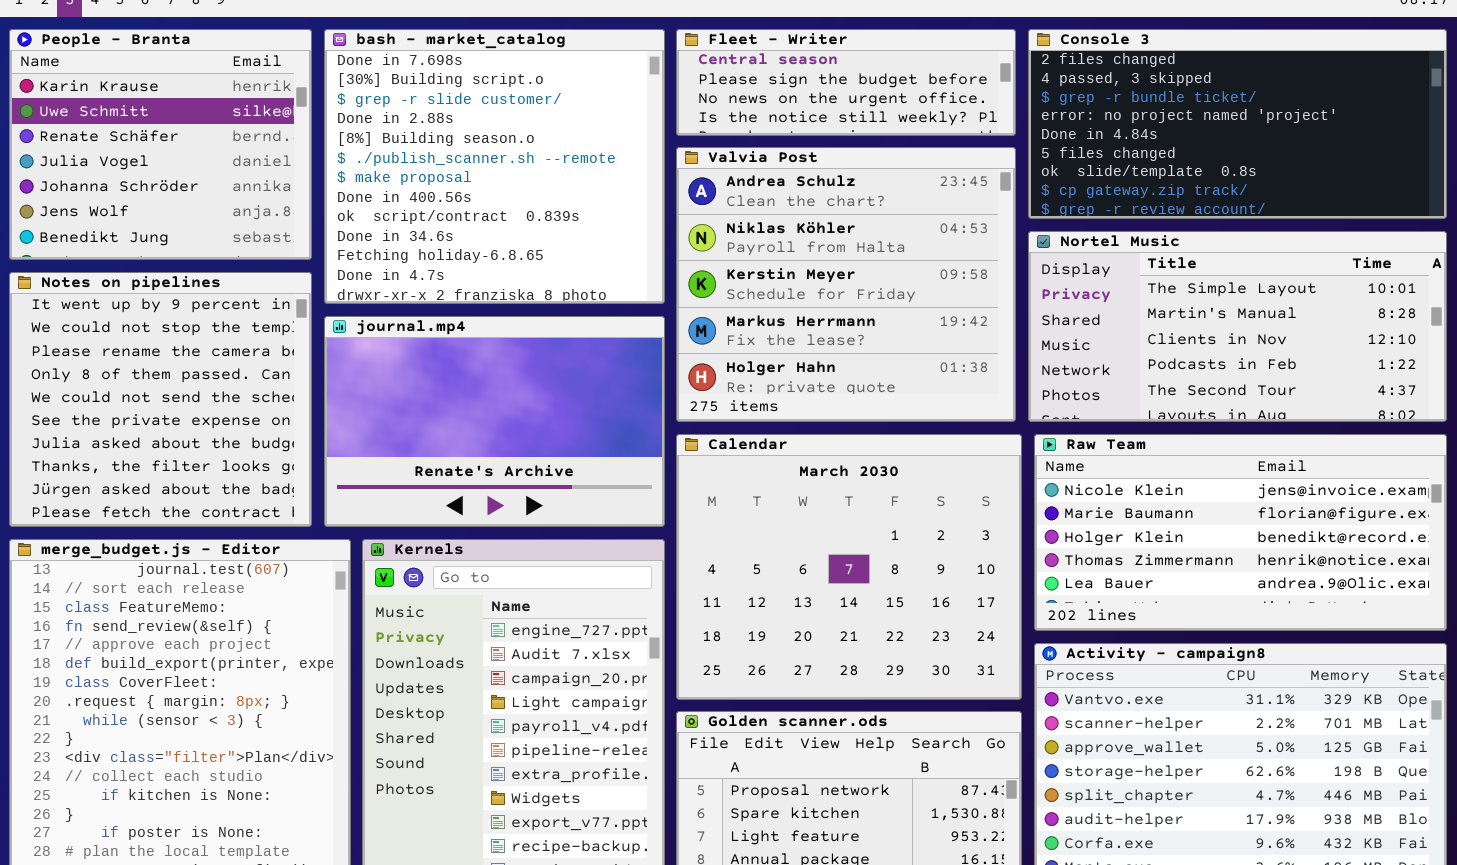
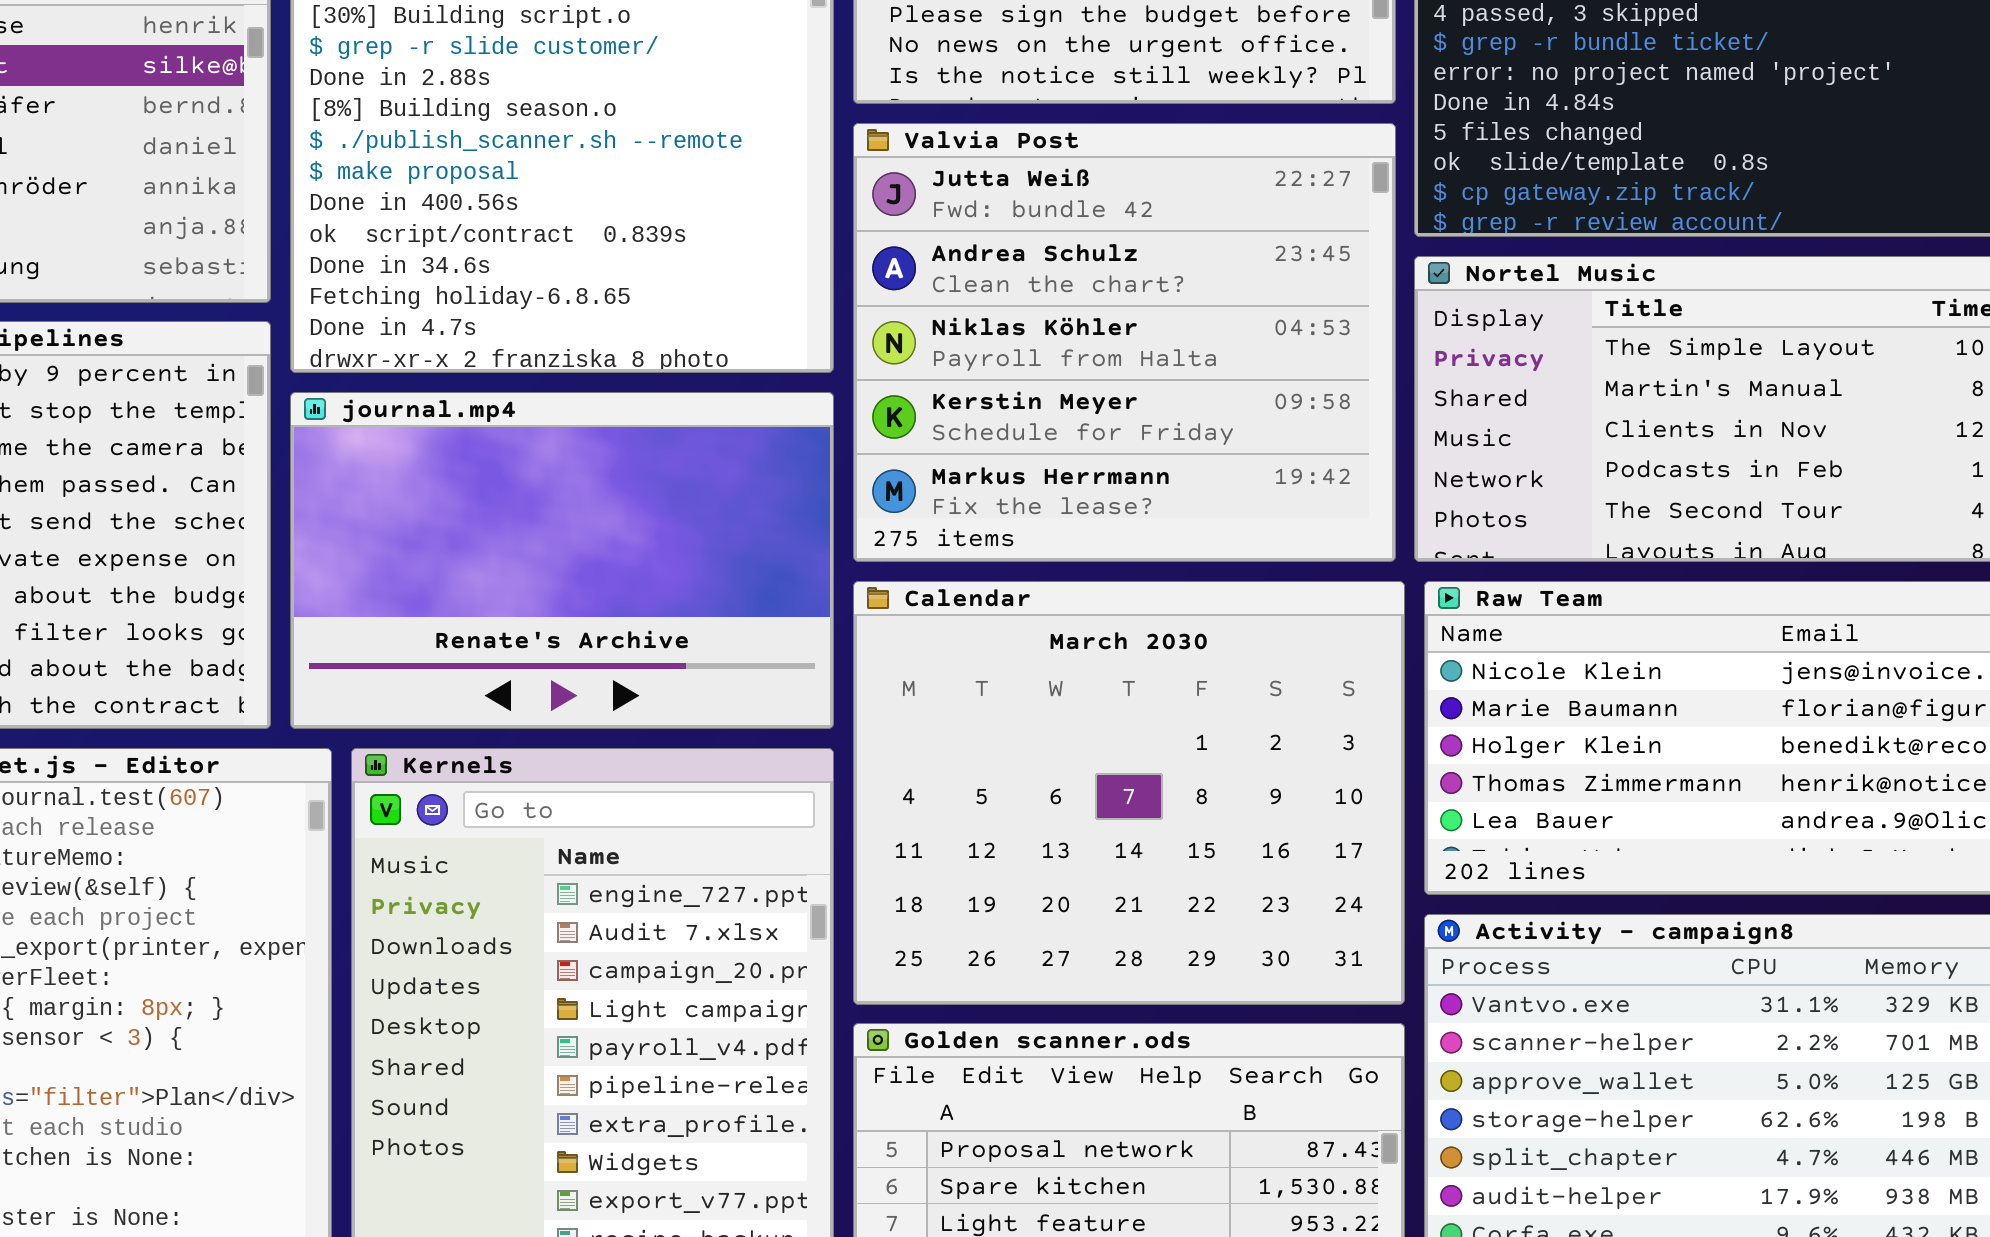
Valvia Post: [676,147,1016,422] -> [853,123,1396,562], scrolled up 1 row

